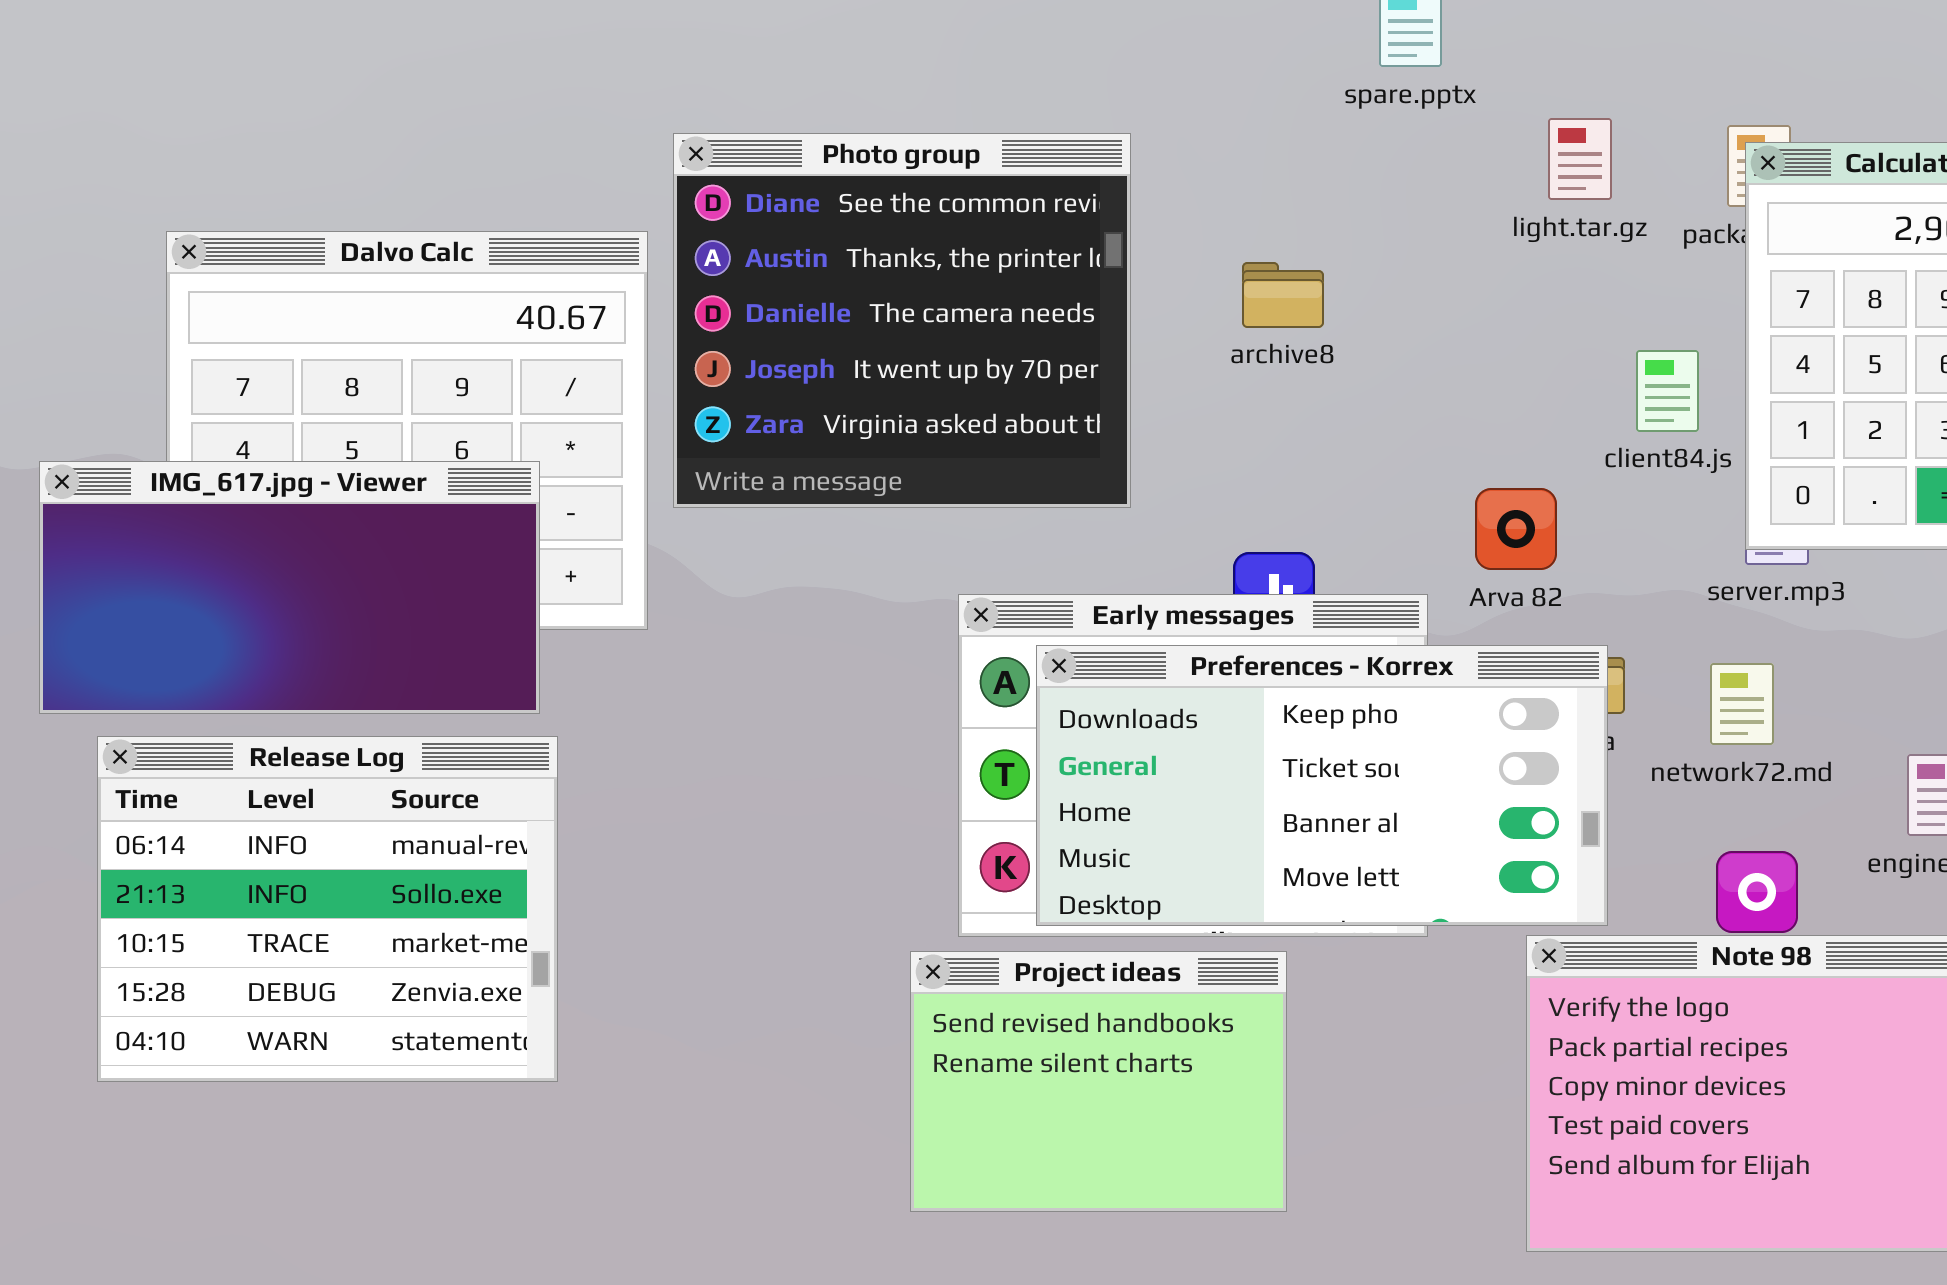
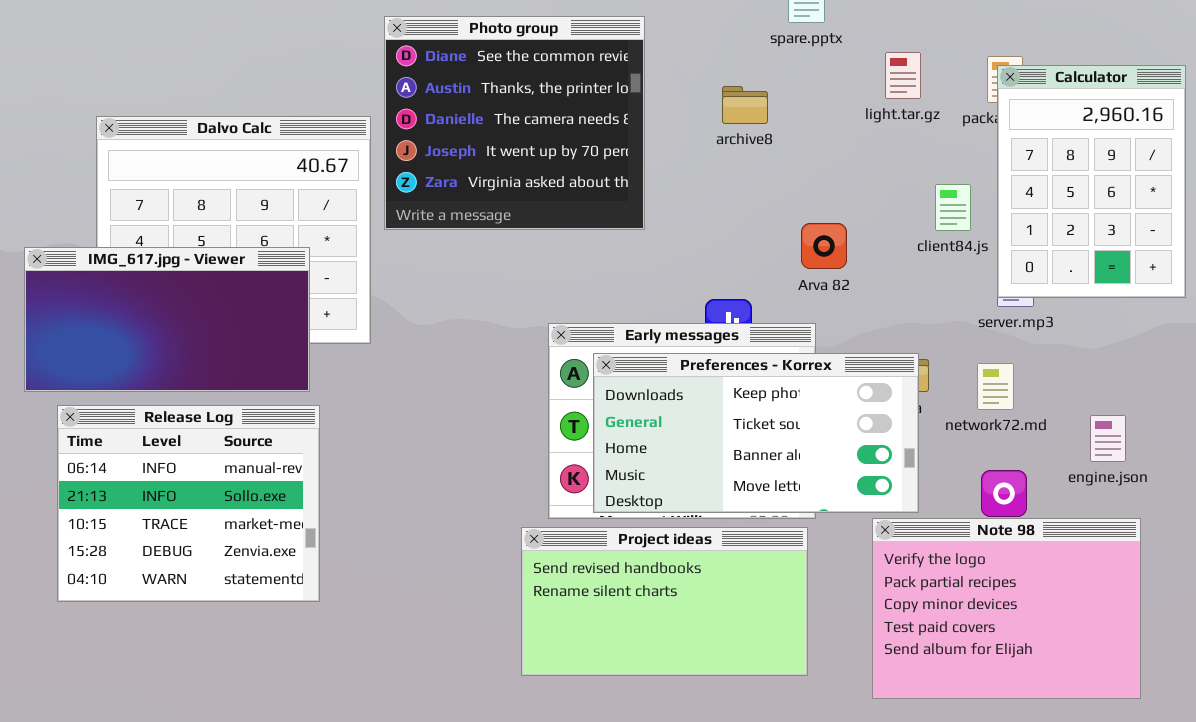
Photo group: [673,133,1131,508] -> [384,16,645,230], moved
archive8: [1242,262,1324,328] -> [722,86,768,124], moved
Arva 82: [1475,488,1557,570] -> [801,223,847,269], moved
Project ideas: [910,951,1287,1212] -> [521,527,808,676], resized

